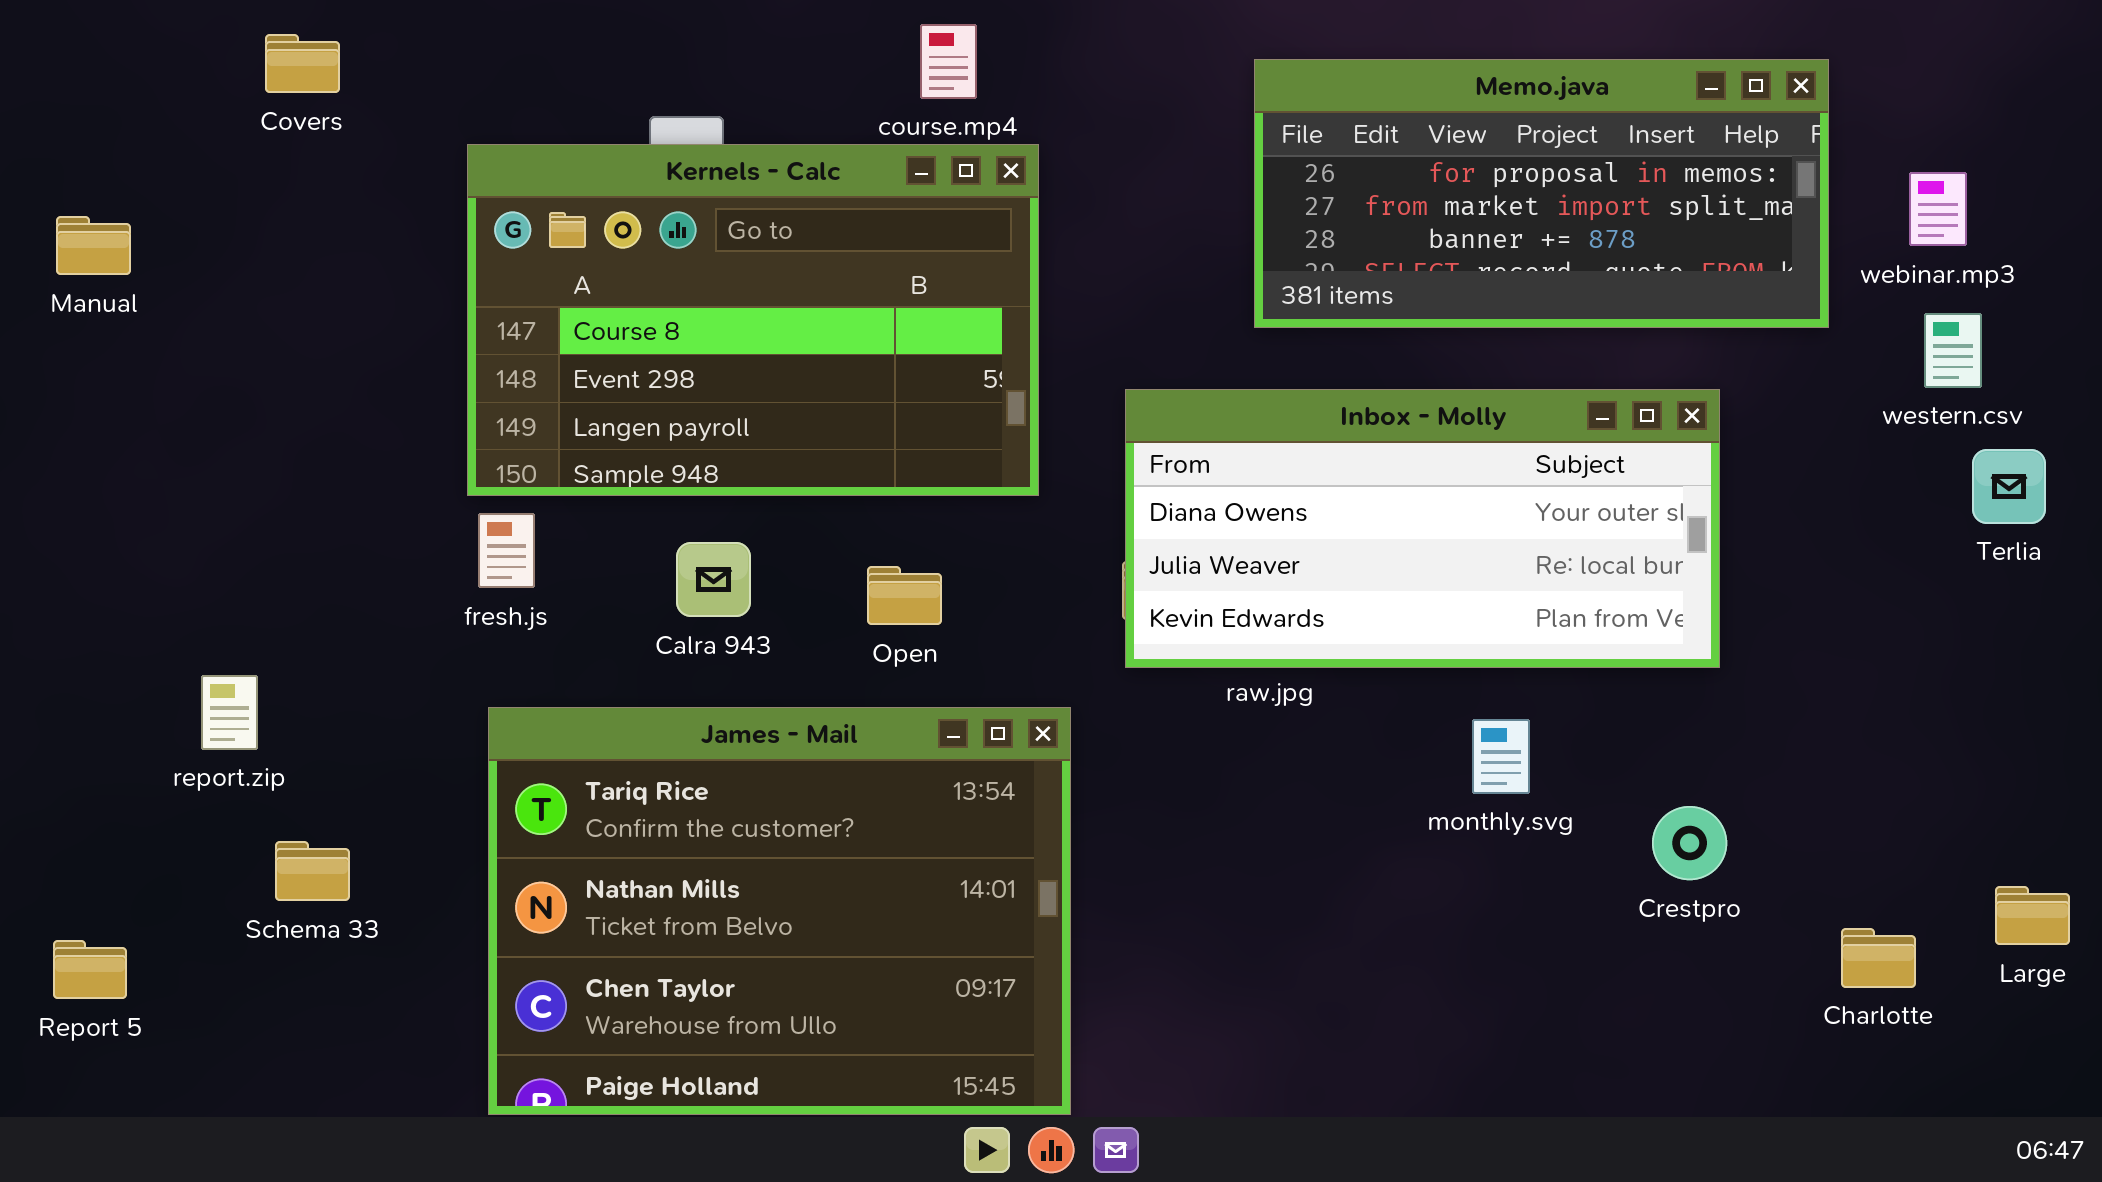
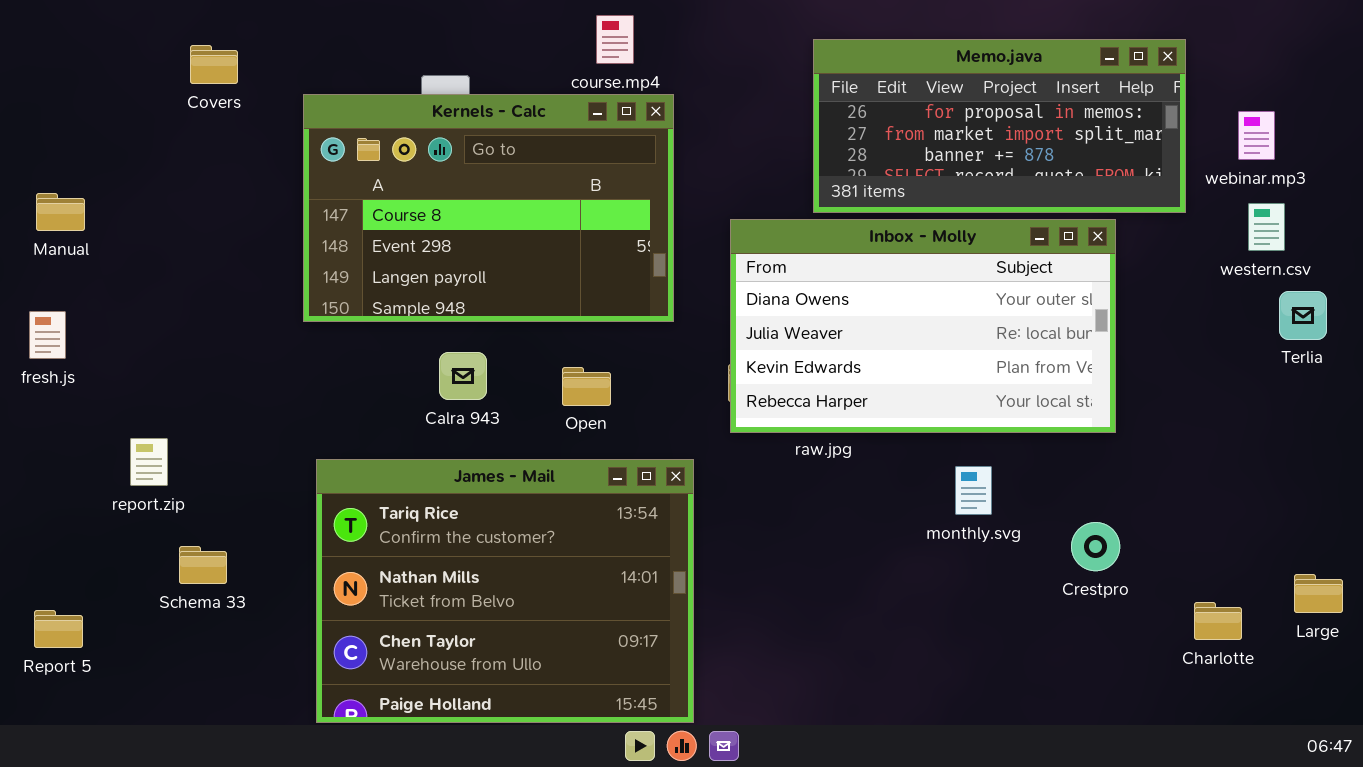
Covers: [265,34,340,93] -> [190,45,238,84], moved
Manual: [56,216,131,275] -> [36,193,85,231], moved
Inbox - Molly: [1125,389,1720,668] -> [730,219,1116,433], resized
fresh.js: [478,513,535,588] -> [29,311,66,359], moved

